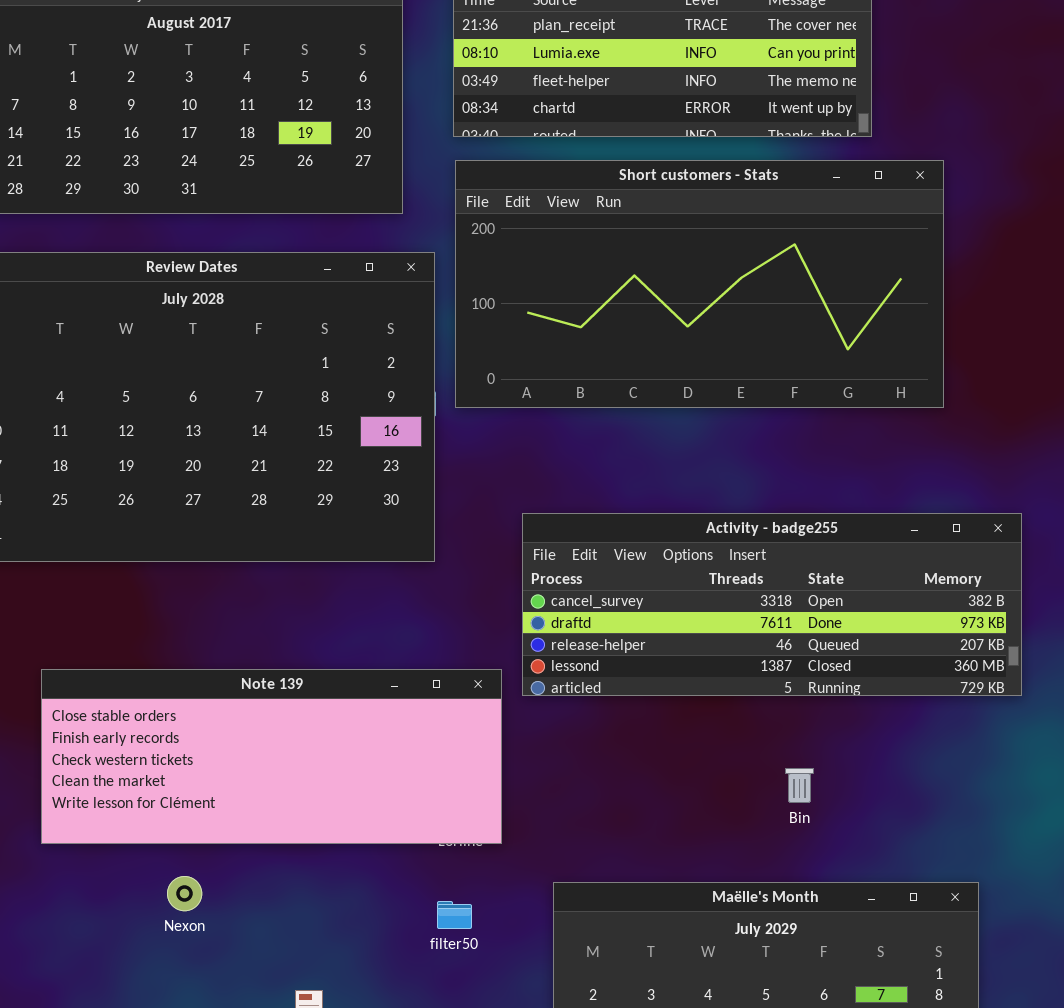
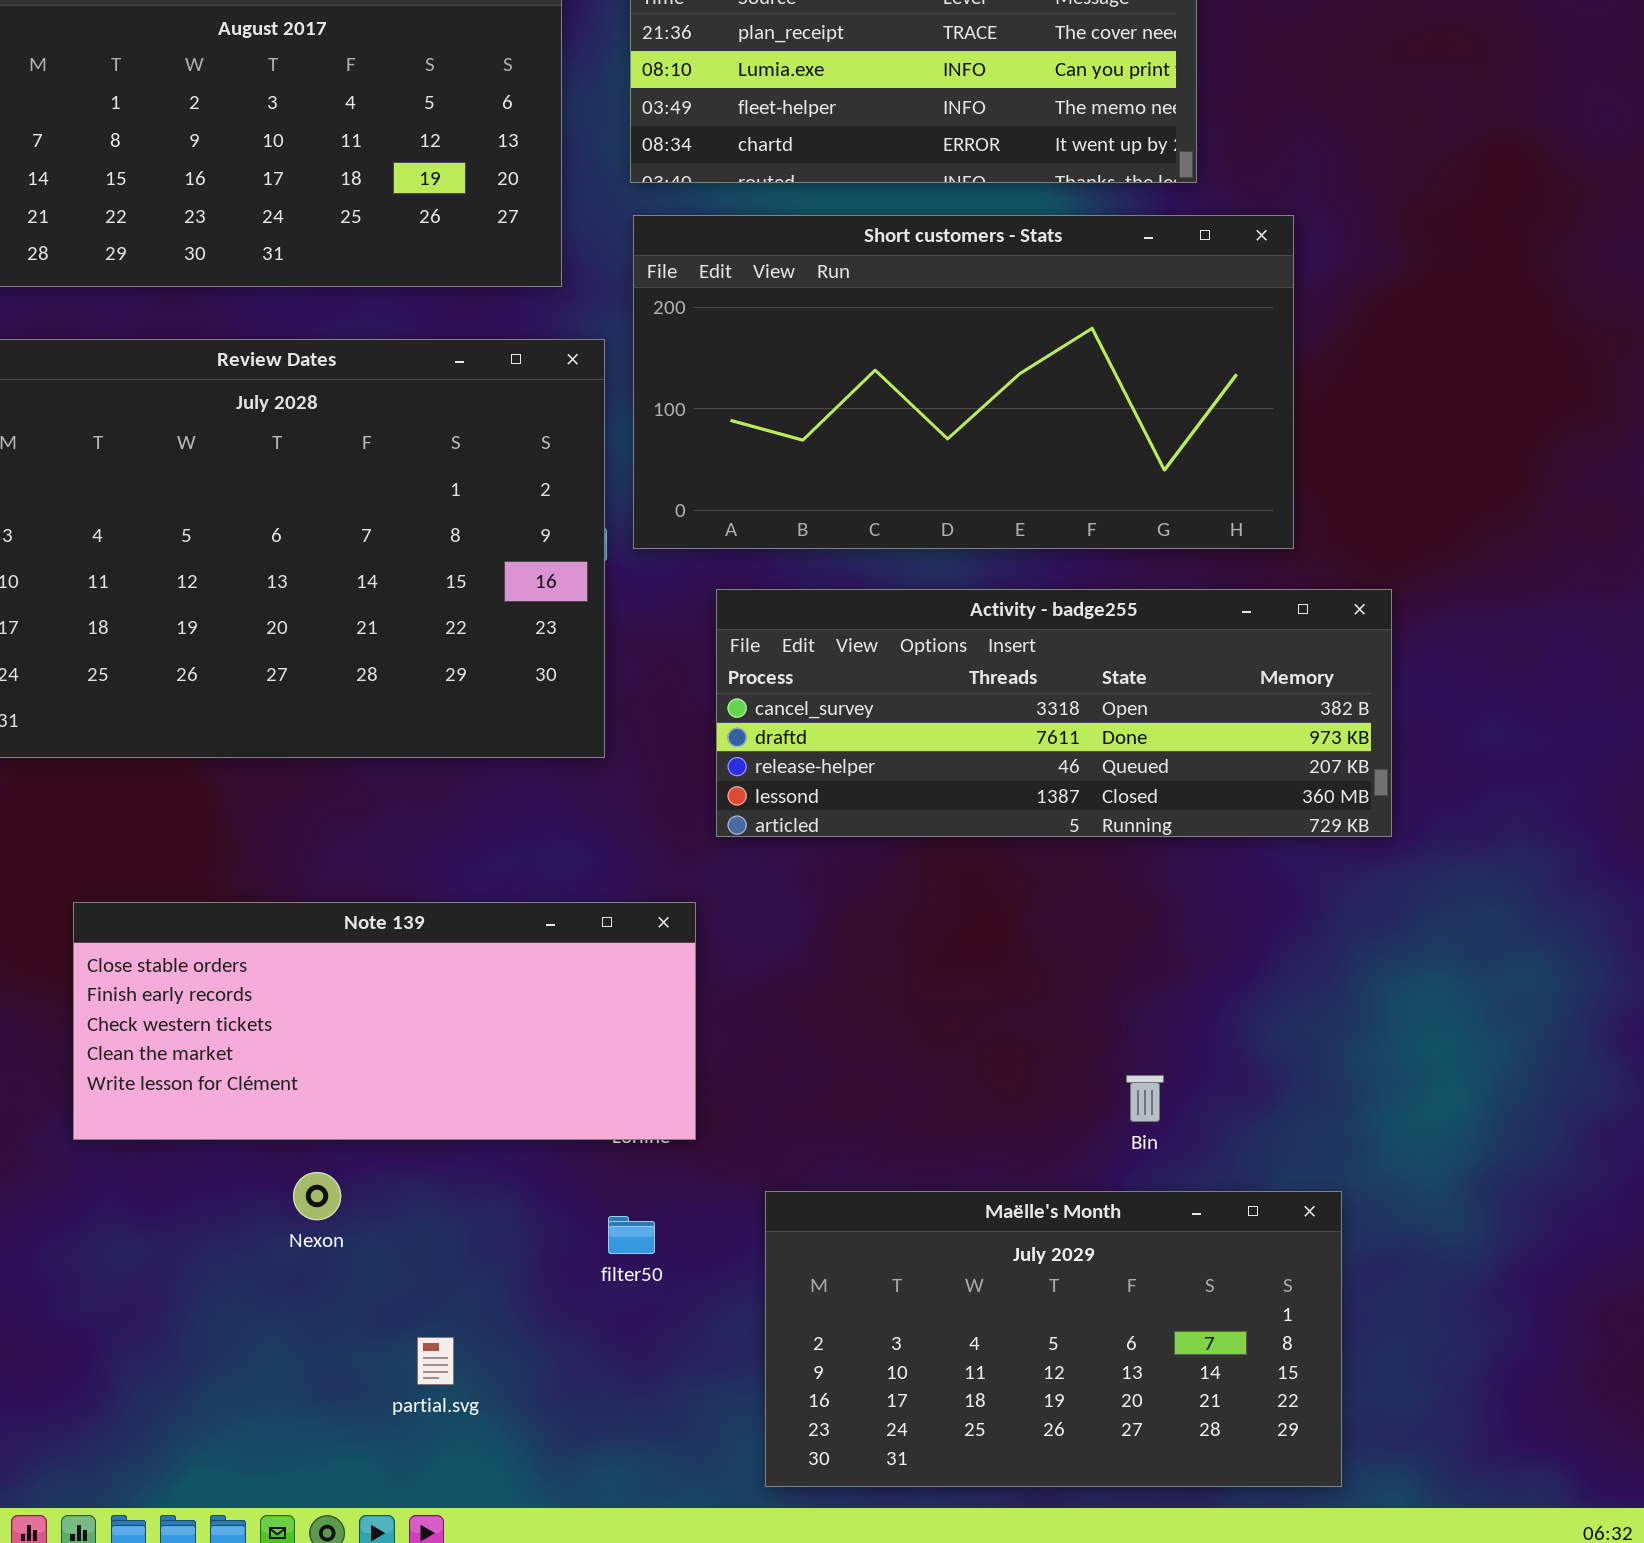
Activity - badge255: [522,513,1022,696] -> [716,589,1392,837], moved
Bin: [785,768,814,803] -> [1126,1075,1164,1122], moved
Nexon: [167,876,202,911] -> [293,1172,341,1220], moved

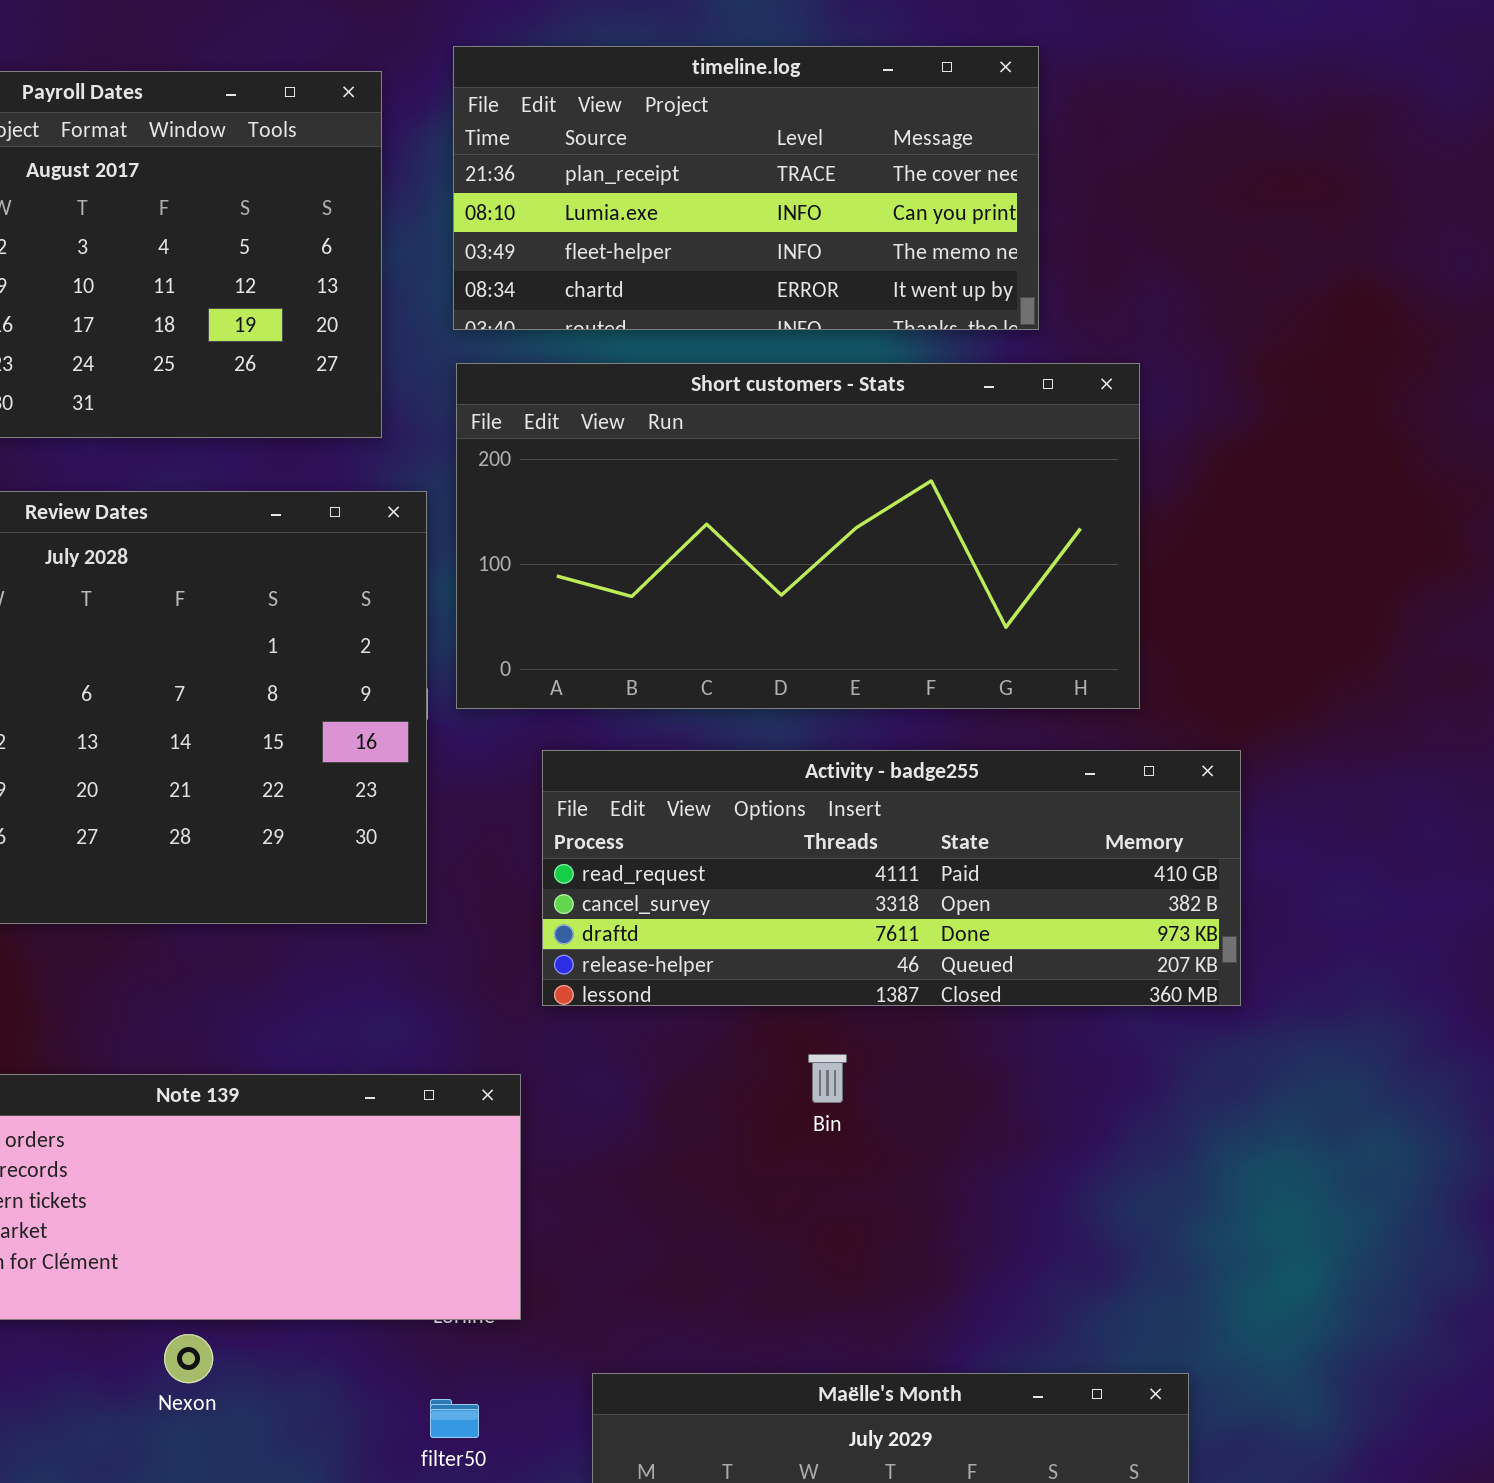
Activity - badge255: [716,589,1392,837] -> [542,750,1241,1006], scrolled up 1 row
Bin: [1126,1075,1164,1122] -> [808,1054,847,1103], moved
Nexon: [293,1172,341,1220] -> [164,1334,213,1383], moved

